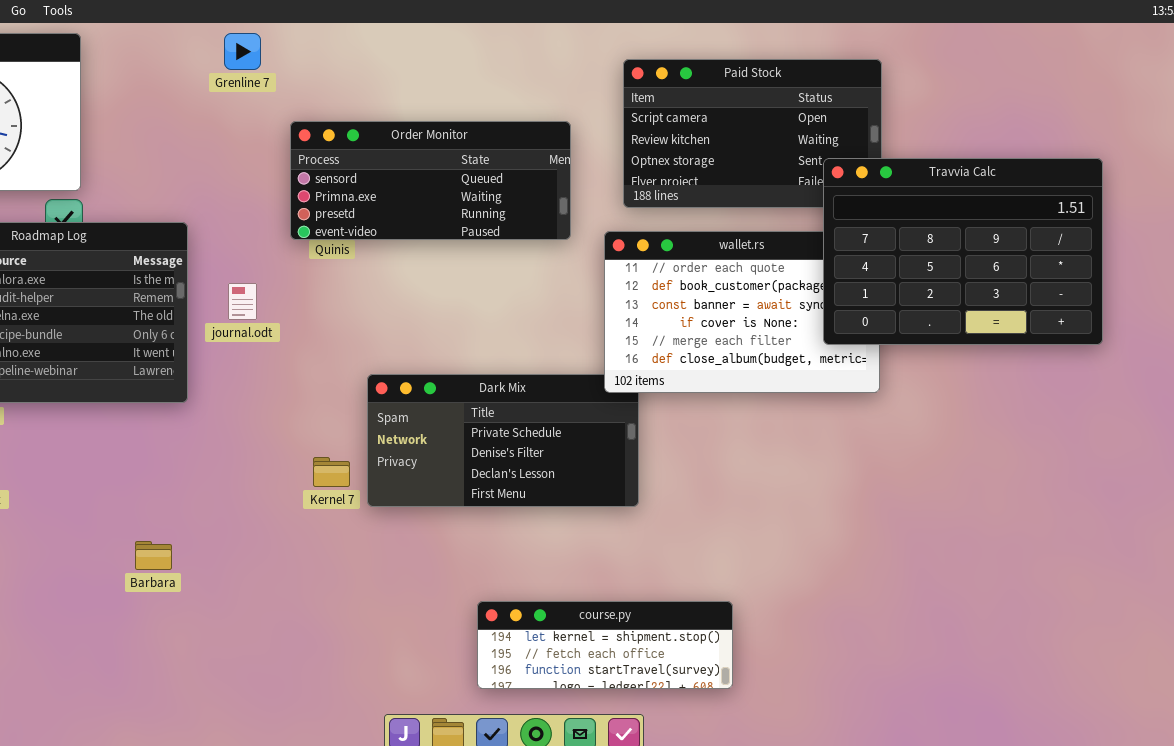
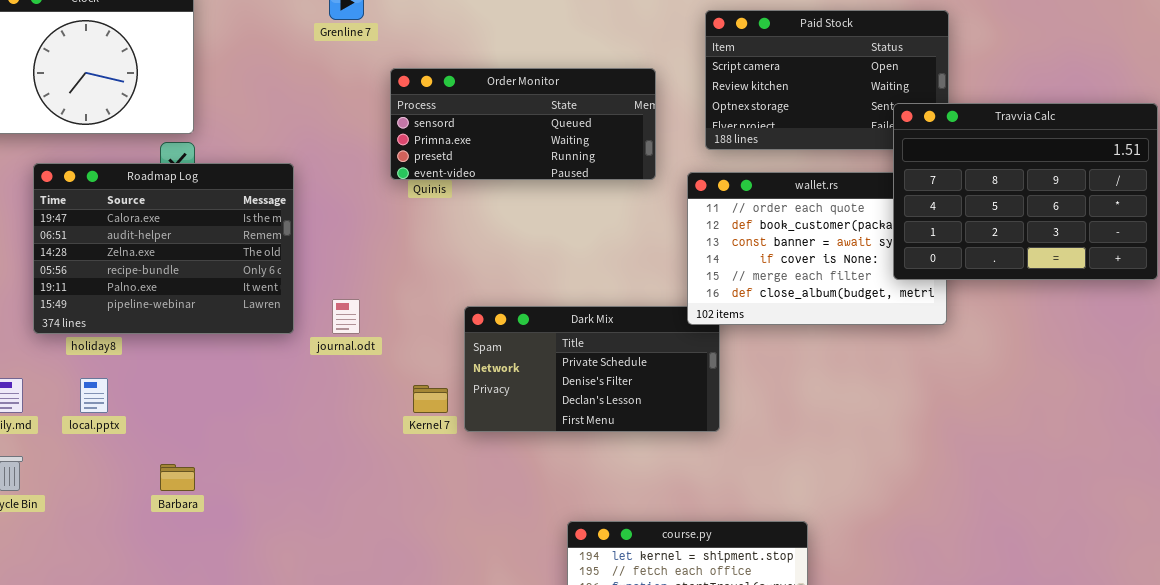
journal.odt: [228,283,257,320] -> [332,299,360,334], moved
Barbara: [135,541,172,570] -> [160,464,195,491], moved

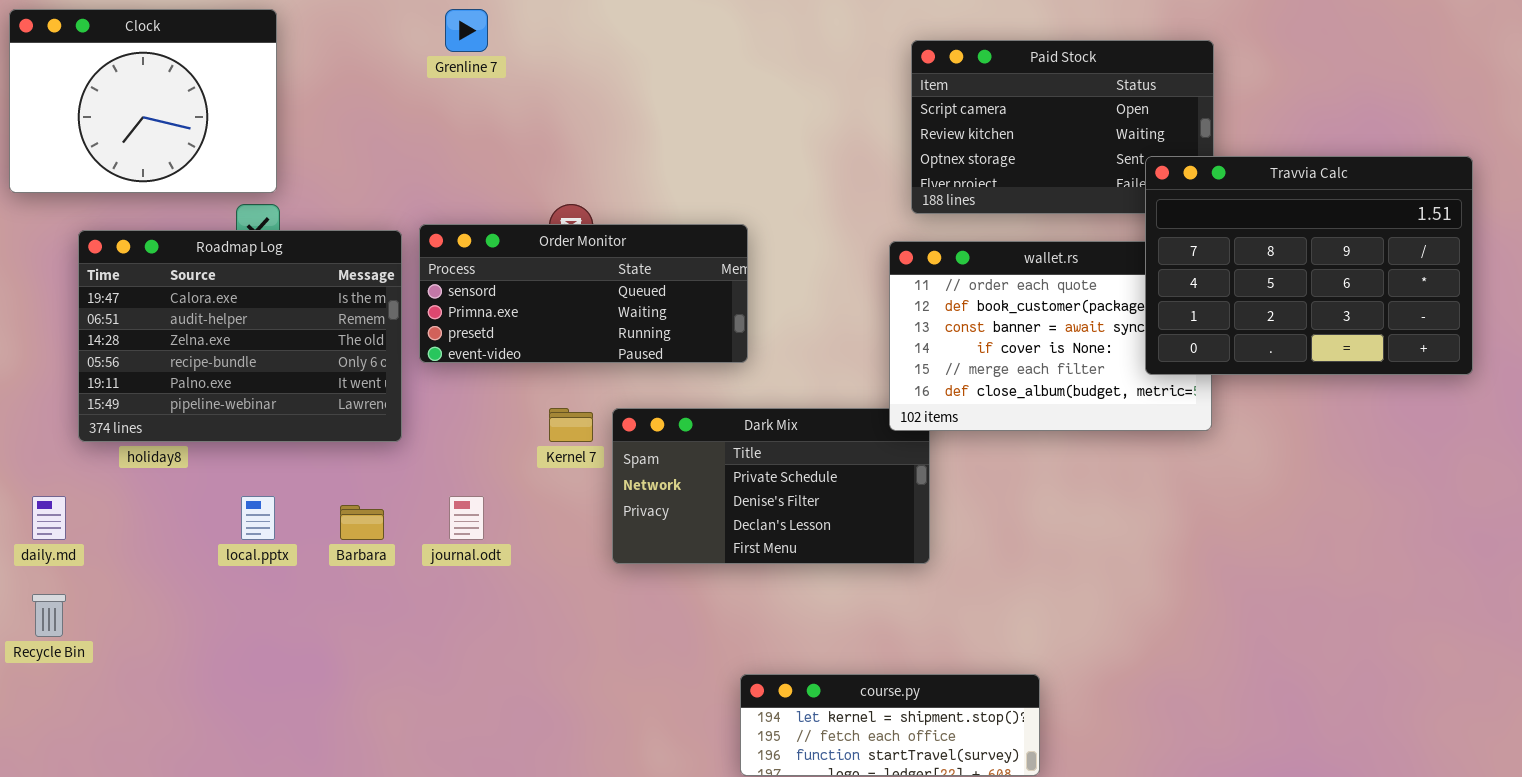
Order Monitor: [390,68,656,180] -> [419,224,748,363], moved
journal.odt: [332,299,360,334] -> [449,496,484,540], moved
local.pptx: [80,378,108,413] -> [241,496,275,540], moved
Kernel 7: [413,385,448,413] -> [549,408,593,442], moved
Barbara: [160,464,195,491] -> [340,505,384,540], moved

